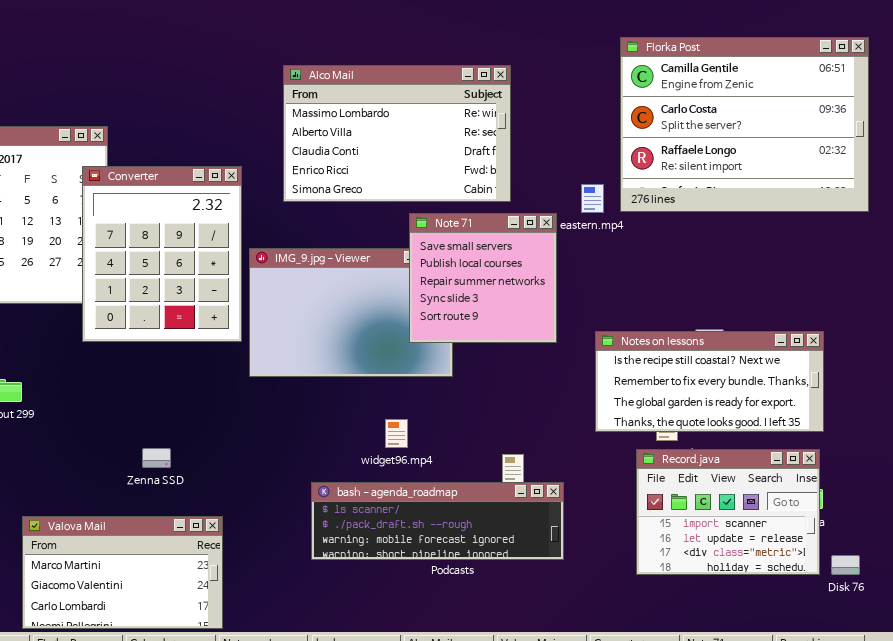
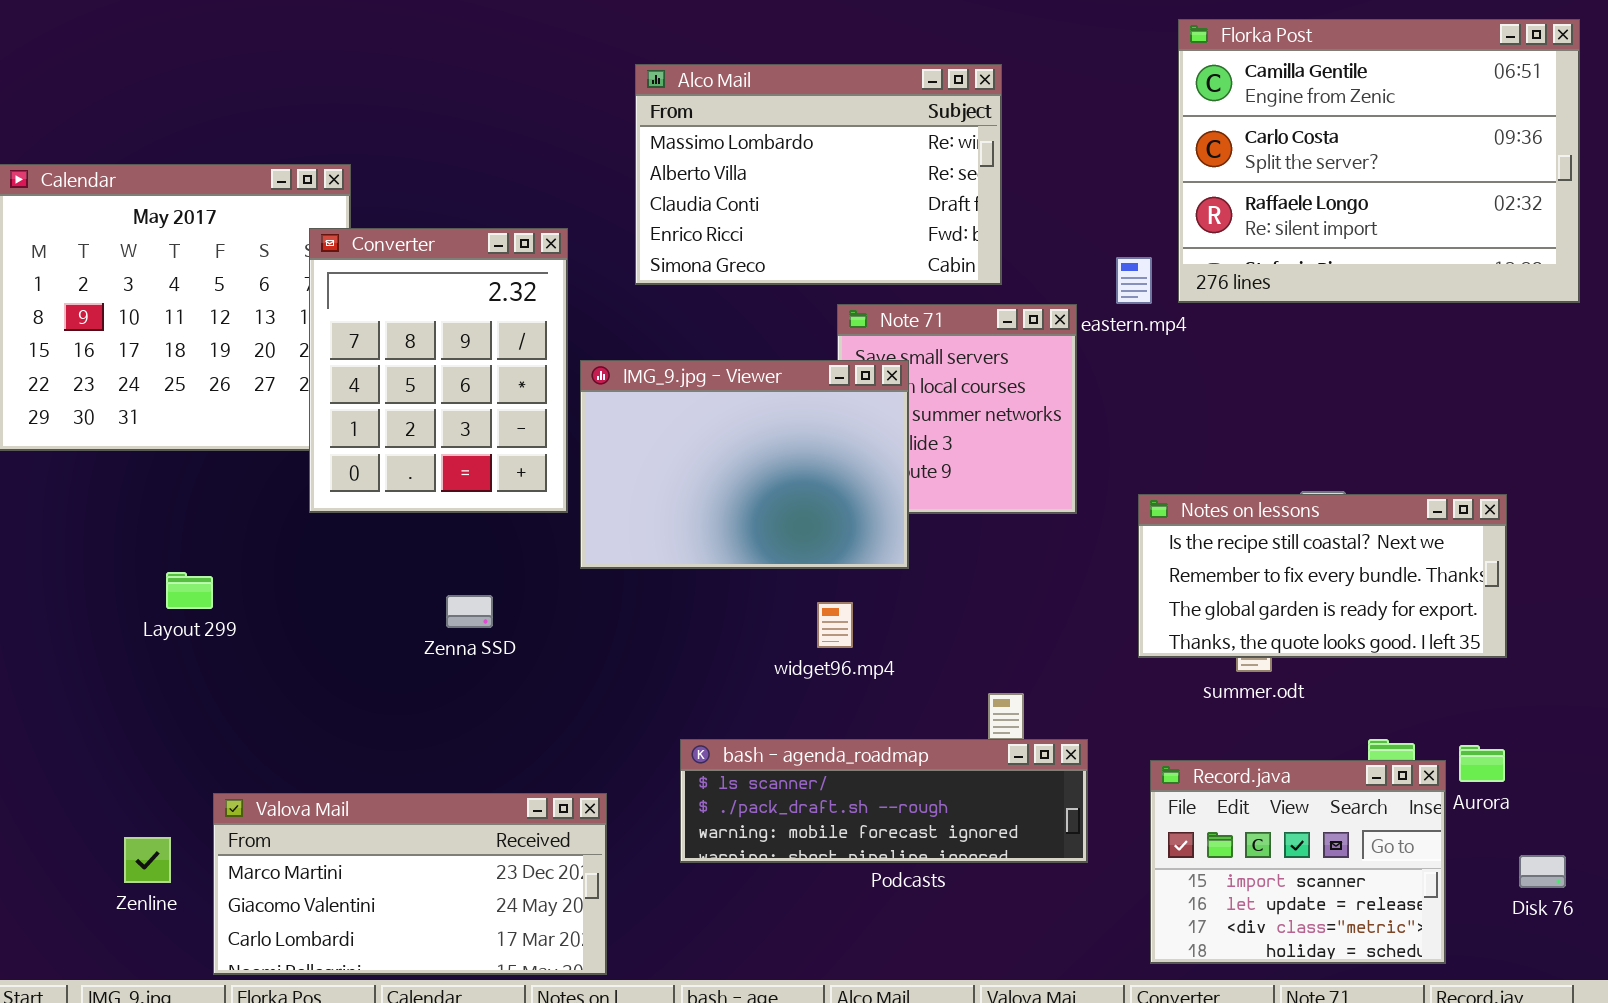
IMG_9.jpg - Viewer: [249,248,453,377] -> [580,360,909,569], raised
widget96.mp4: [385,419,408,448] -> [817,602,853,648], moved
Zenna SSD: [142,448,171,468] -> [446,595,493,628], moved
Record.java: [636,449,820,575] -> [1150,760,1446,964], moved
Valova Mail: [22,516,223,629] -> [213,793,607,975], resized

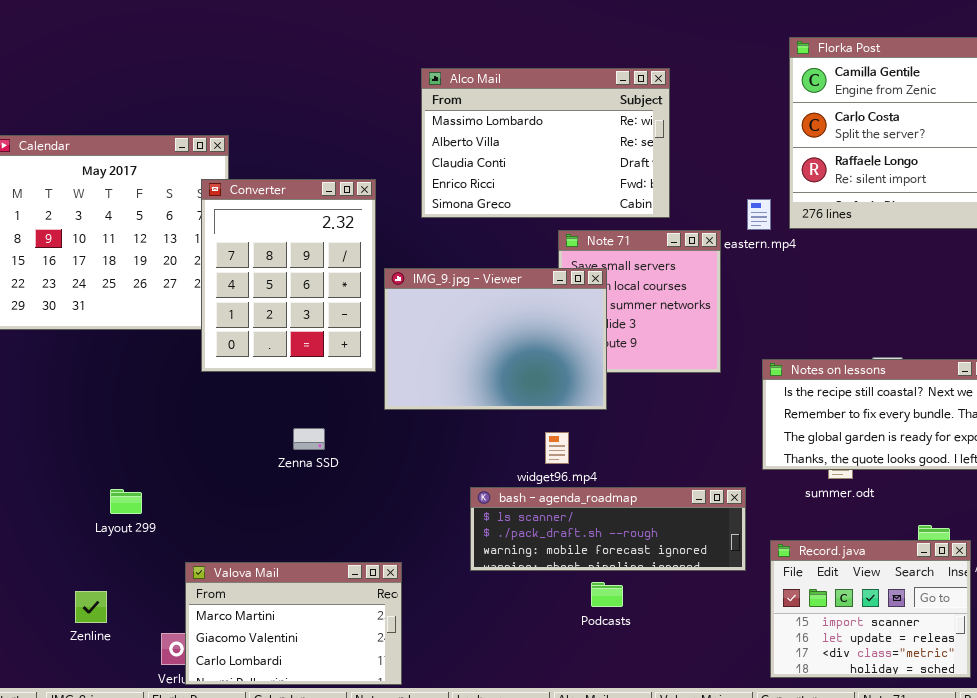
Layout 299: [166,572,213,609] -> [110,489,142,514], moved
bash - agenda_roadmap: [680,739,1088,863] -> [470,487,746,571], moved
Valova Mail: [213,793,607,975] -> [185,562,402,685], resized

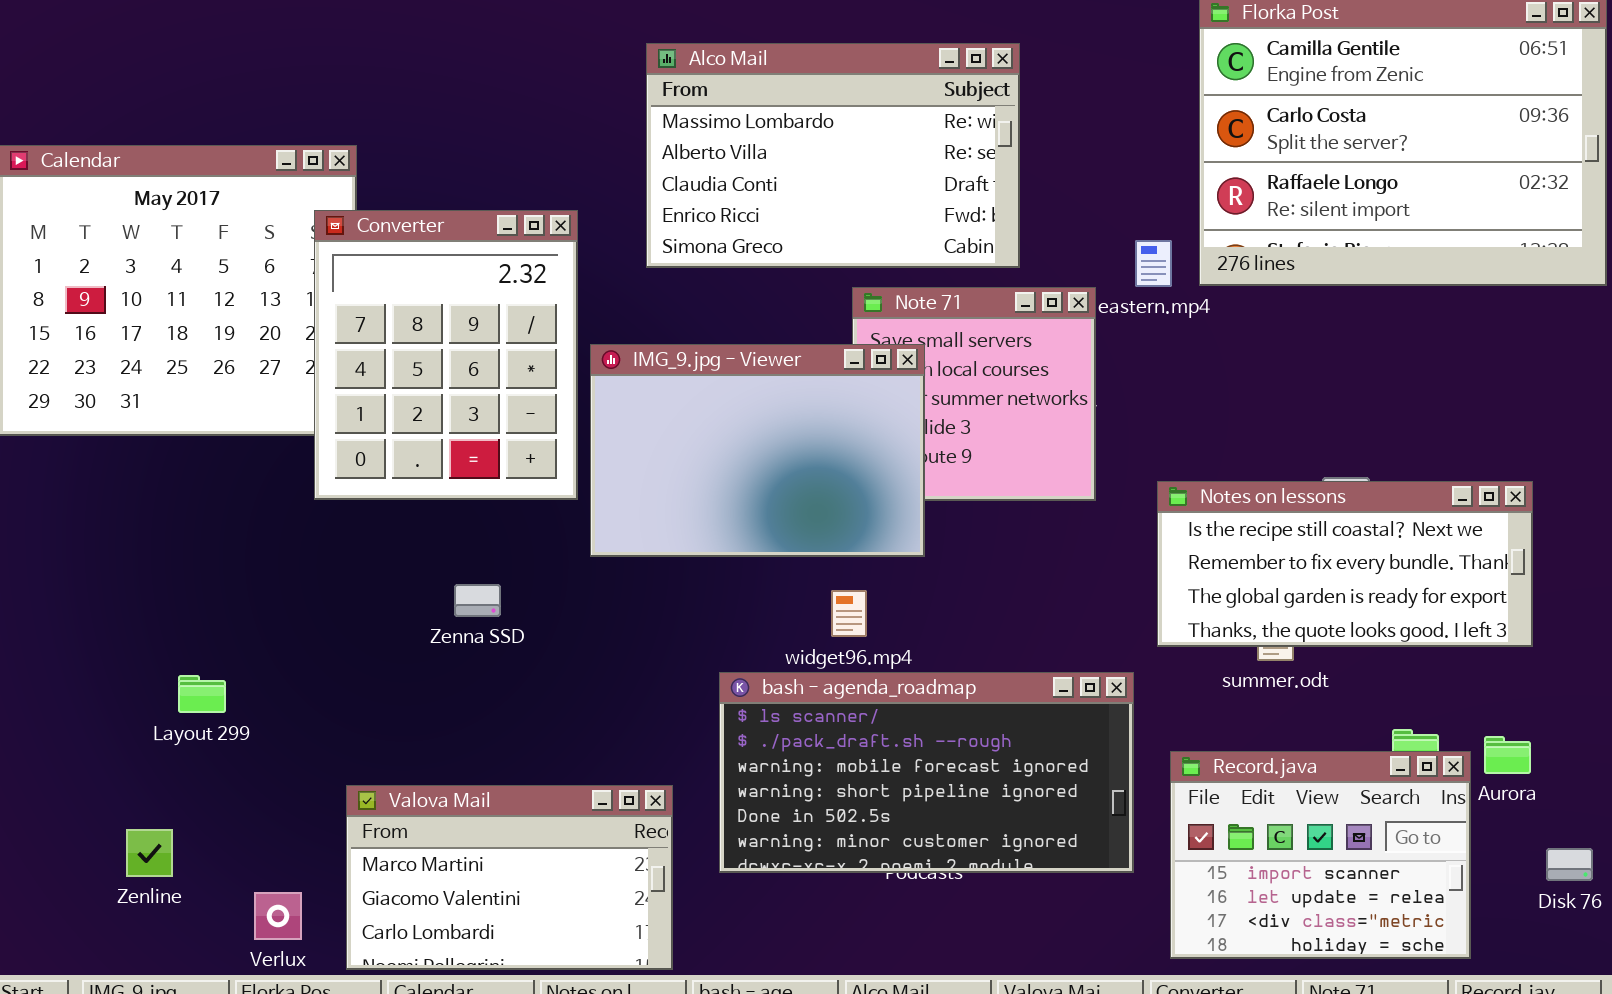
bash - agenda_roadmap: [470,487,746,571] -> [719,672,1134,873], resized
Valova Mail: [185,562,402,685] -> [346,785,673,970], moved

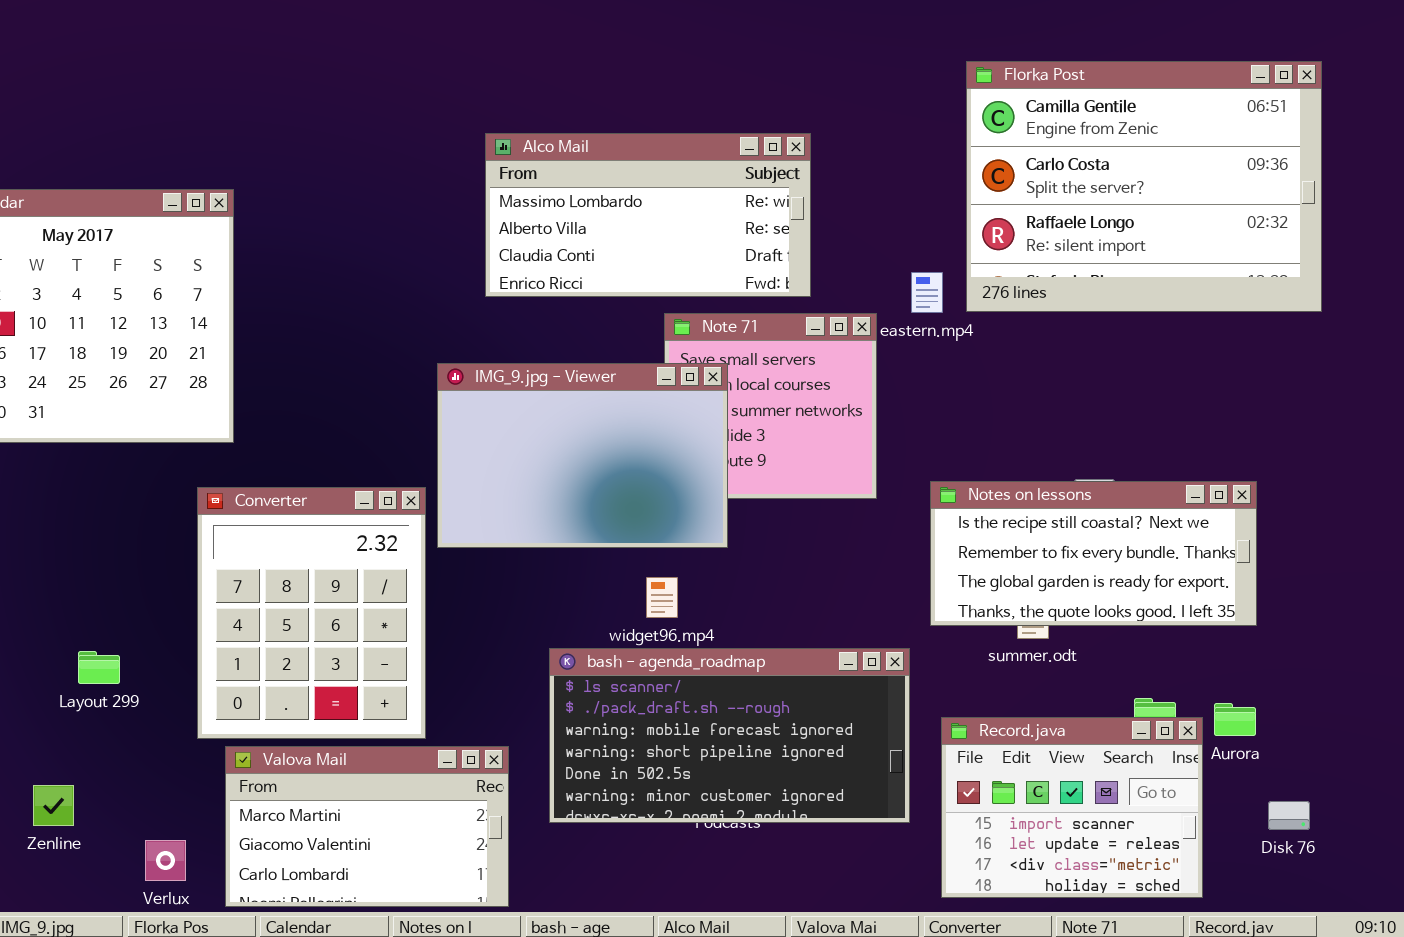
Alco Mail: [646,43,1020,268] -> [485,133,811,297], resized
Converter: [314,210,578,500] -> [197,487,426,739], moved

